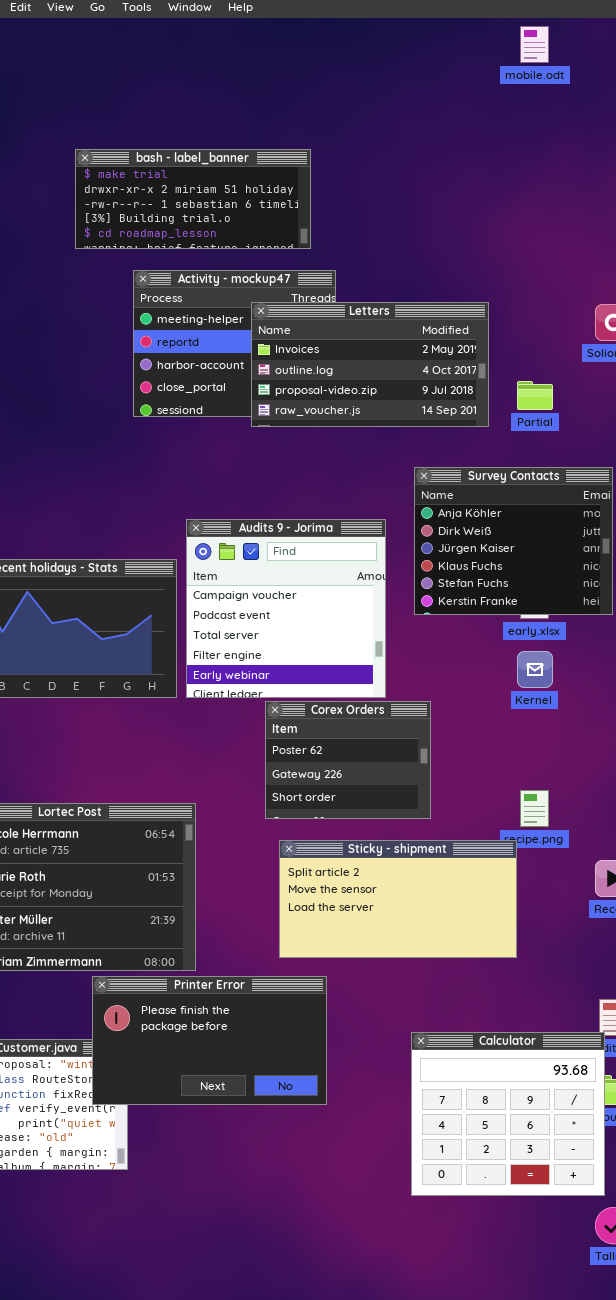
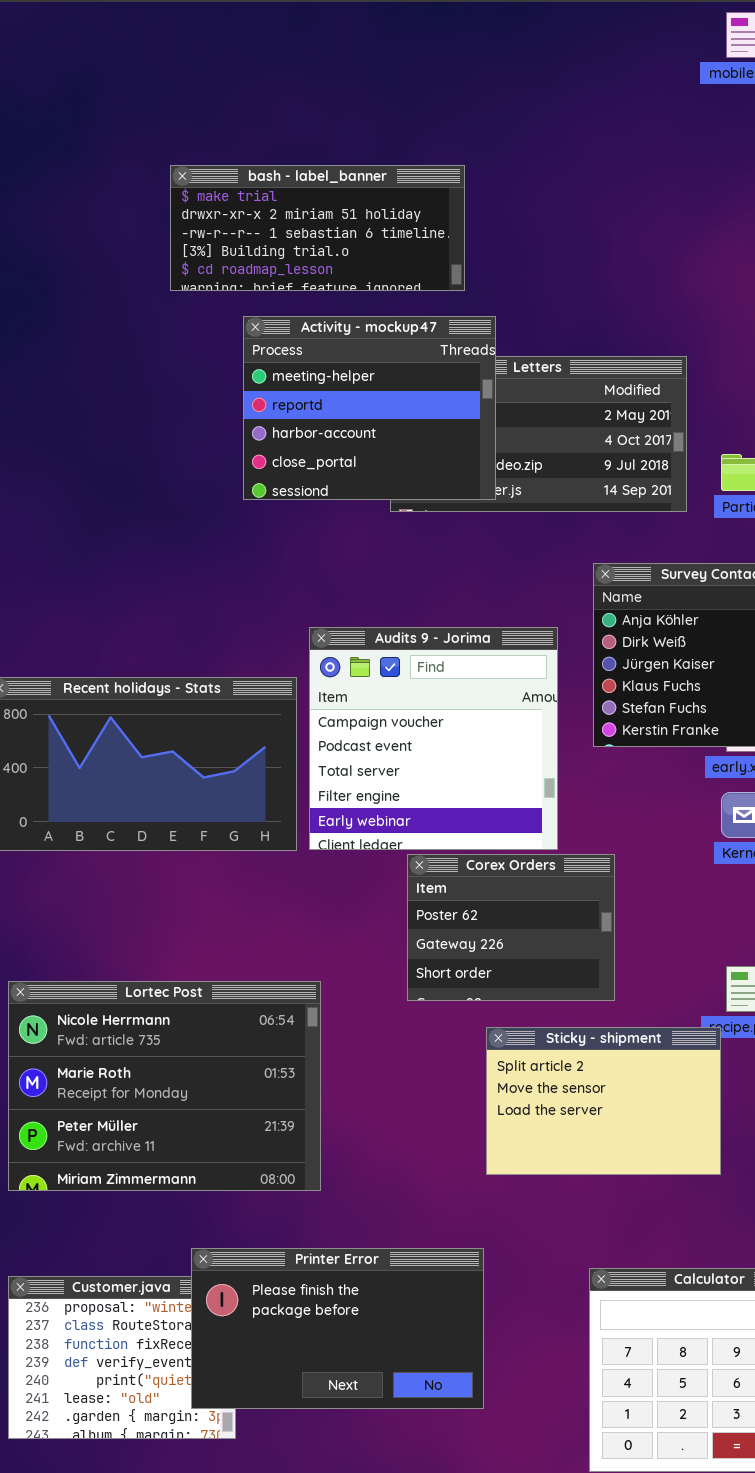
Activity - mockup47: [133,270,336,417] -> [243,316,496,500], raised
Sticky - shipment: [279,840,517,958] -> [486,1027,721,1175], resized
Printer Error: [92,976,327,1105] -> [191,1248,484,1409], moved

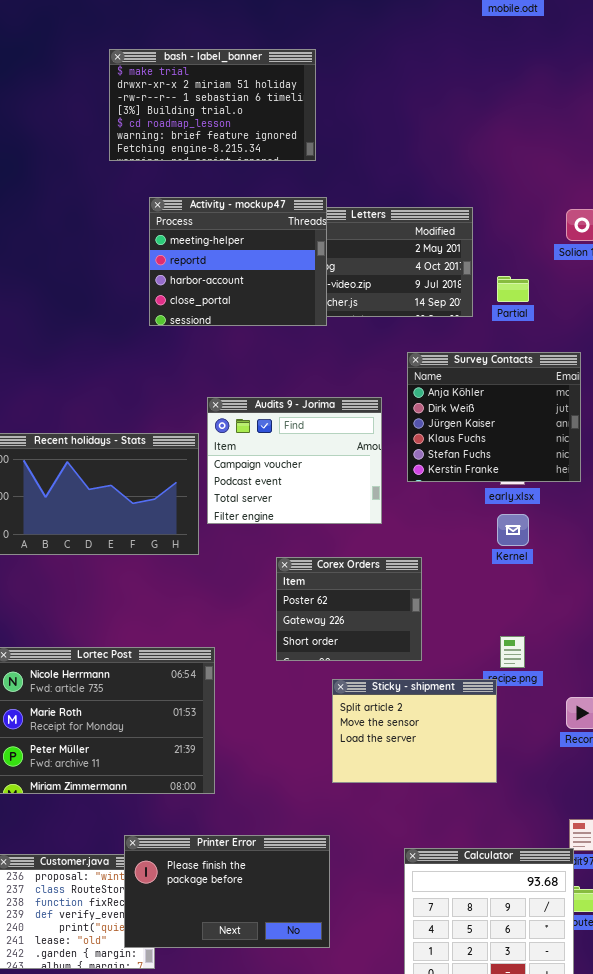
bash - label_banner: [170,165,465,291] -> [109,49,316,161], resized
Activity - mockup47: [243,316,496,500] -> [149,197,327,326], moved
Audits 9 - Jorima: [309,627,558,850] -> [207,397,382,524], resized

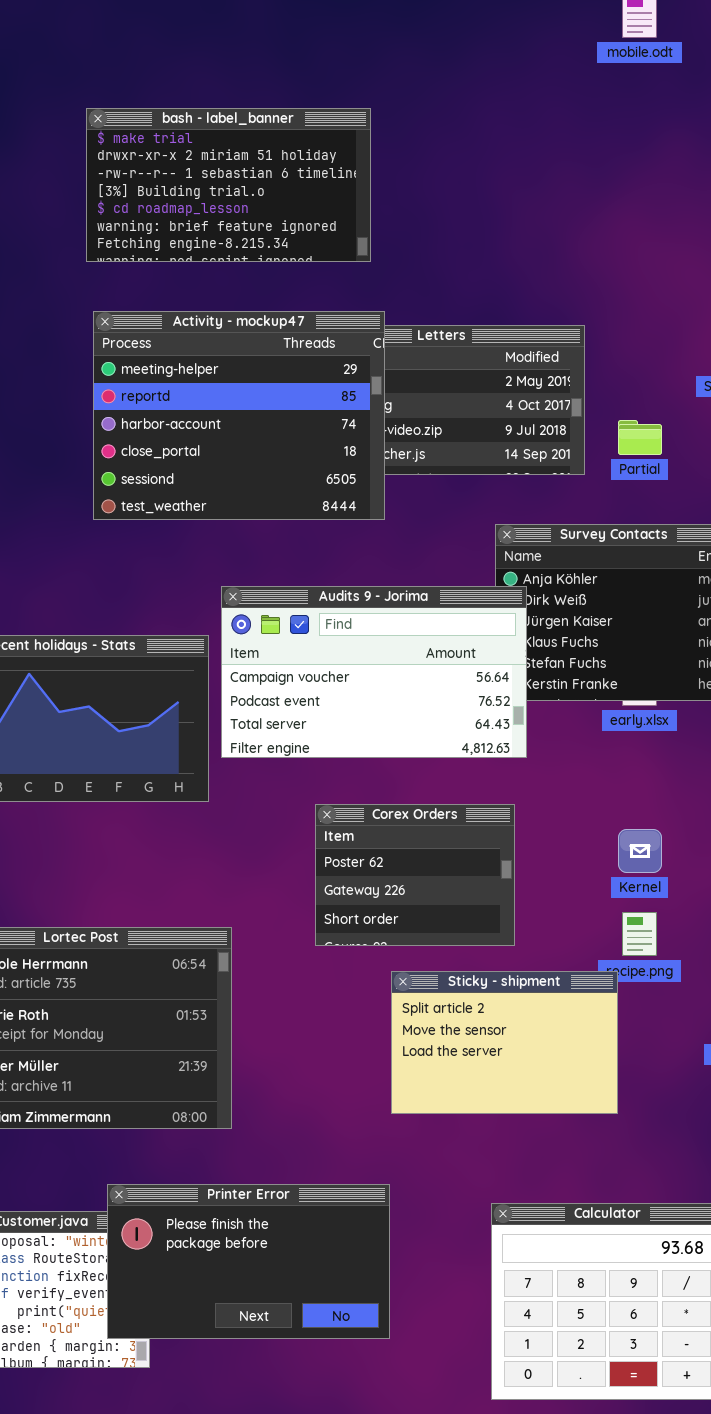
Activity - mockup47: [149,197,327,326] -> [93,311,385,520], resized
Audits 9 - Jorima: [207,397,382,524] -> [221,586,527,758], resized
Kernel: [497,514,529,546] -> [618,829,662,873], moved

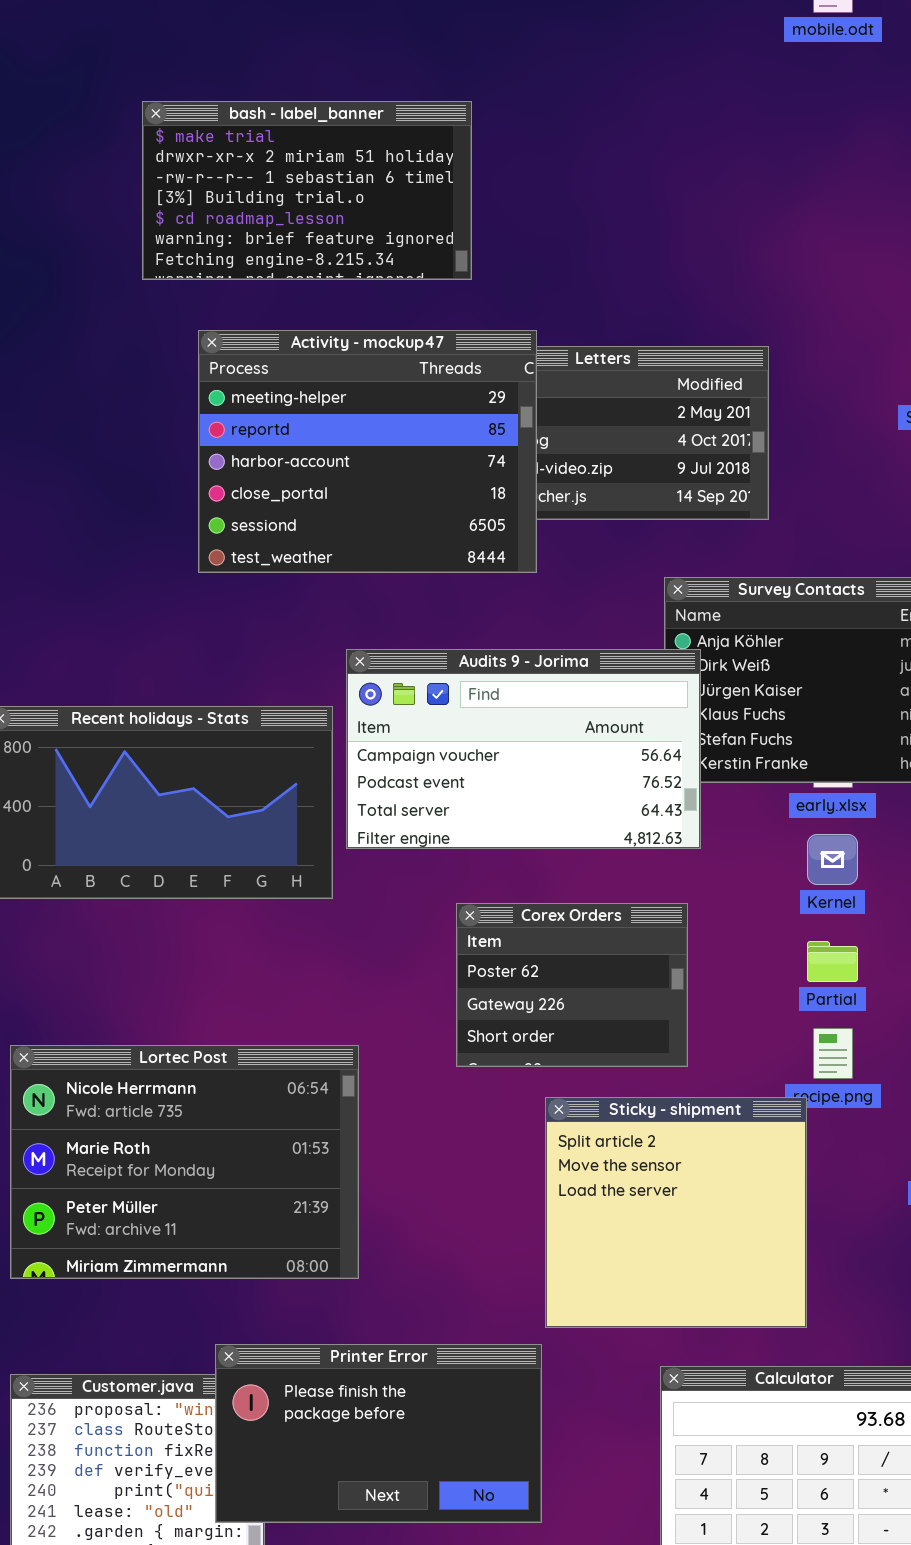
bash - label_banner: [86,108,371,262] -> [142,101,472,280], moved
Partial: [618,420,662,455] -> [807,941,858,982], moved
Kernel: [618,829,662,873] -> [807,834,858,885], moved
Sticky - shipment: [391,971,618,1114] -> [545,1097,807,1328], resized

